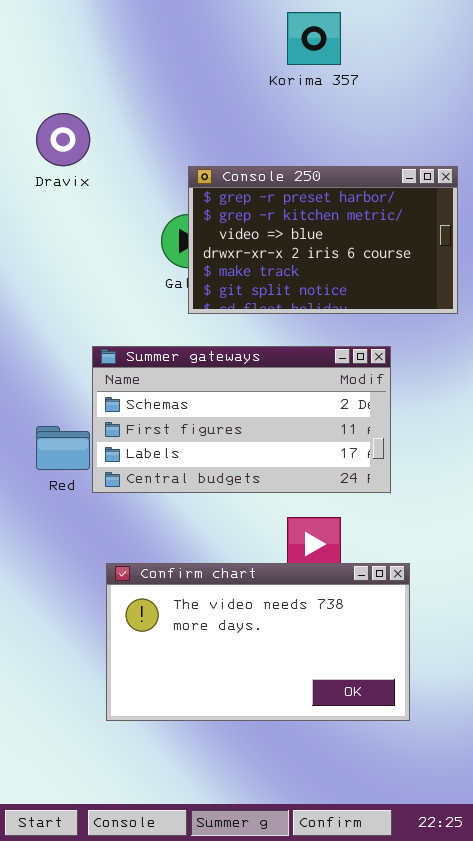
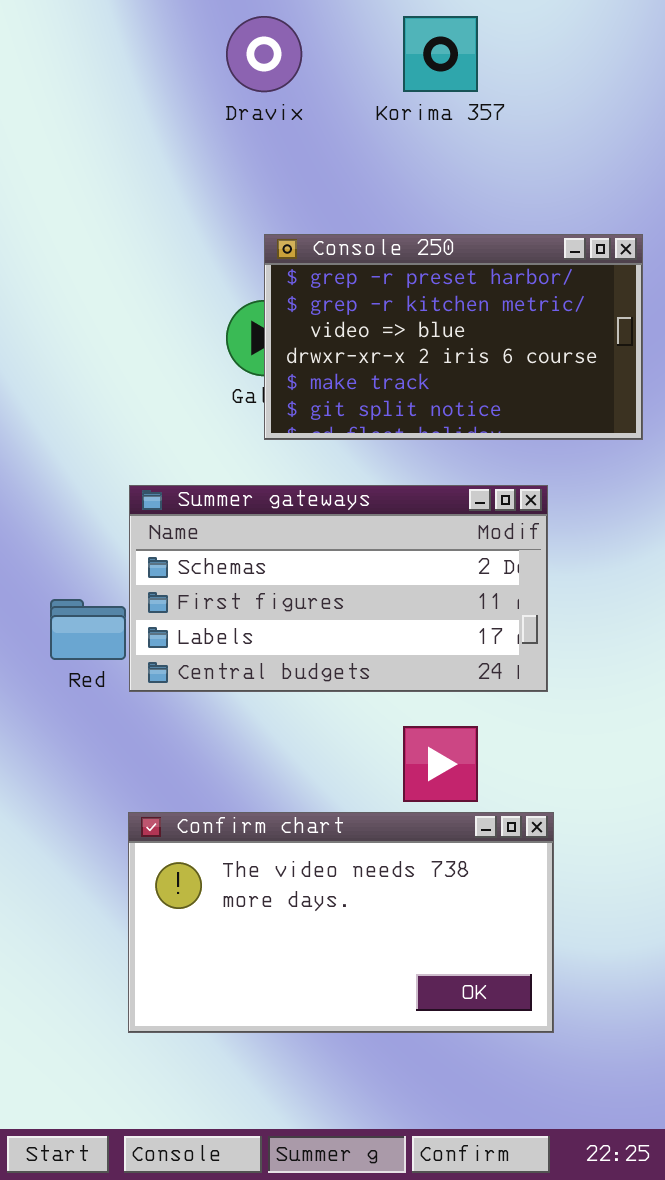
Dravix: [36,113,90,166] -> [226,16,302,92], moved
Confirm chart: [106,563,410,721] -> [128,812,554,1033], moved

